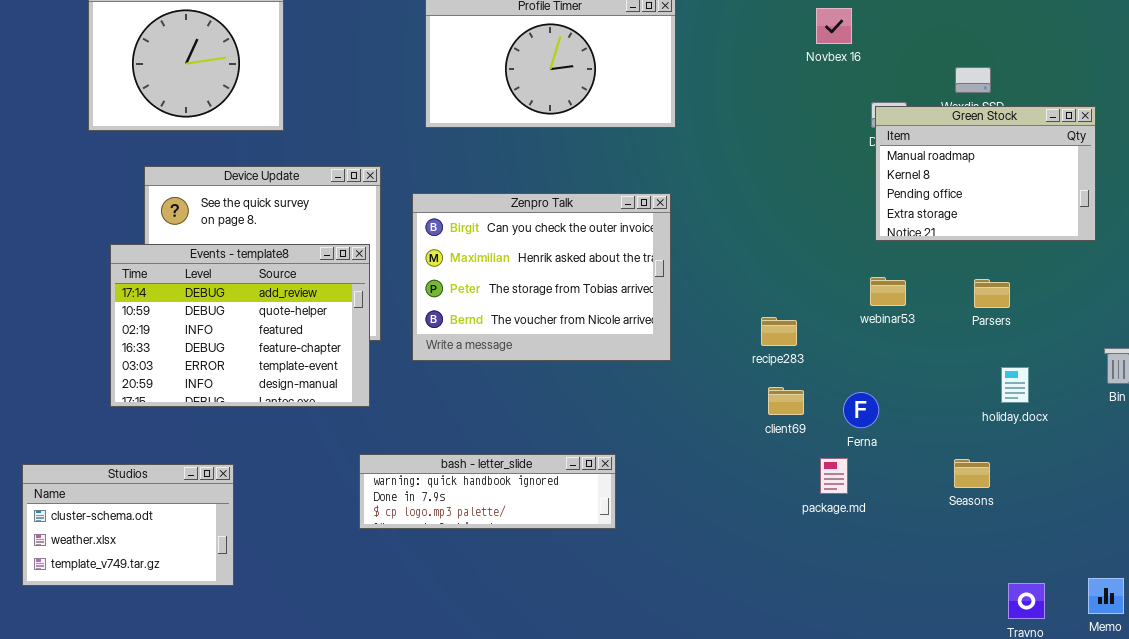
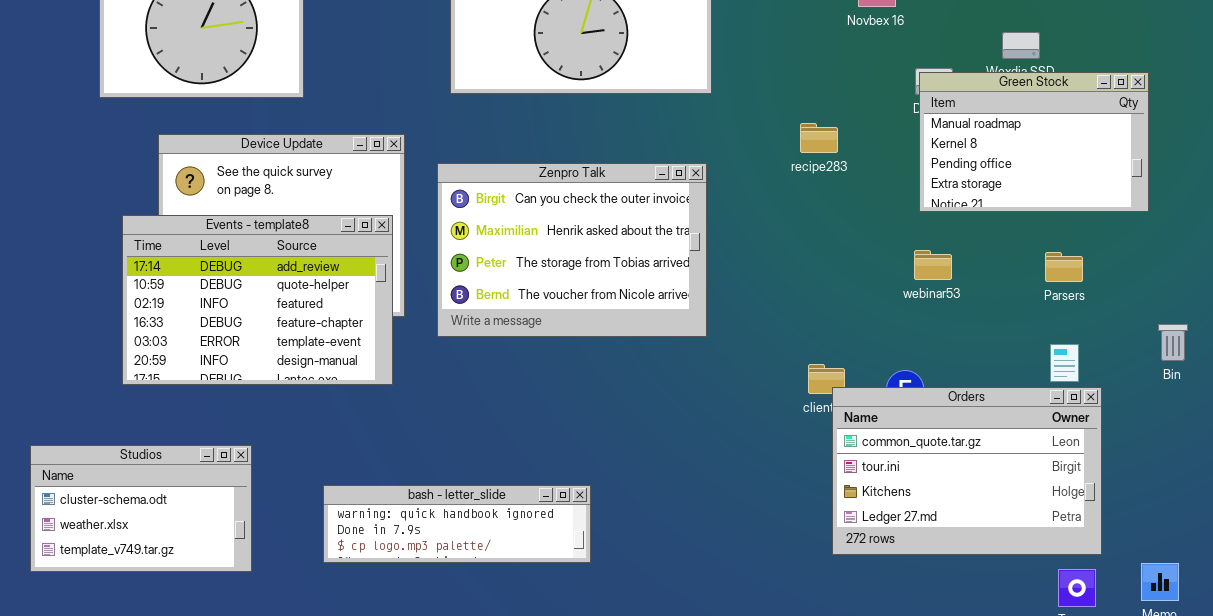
Parsers: [974,279,1010,308] -> [1045,252,1083,282], moved
recipe283: [761,317,797,346] -> [800,123,838,153], moved
Orders: none -> [832,387,1102,555], opened
bash - letter_slide: [359,454,616,529] -> [323,485,591,563], moved

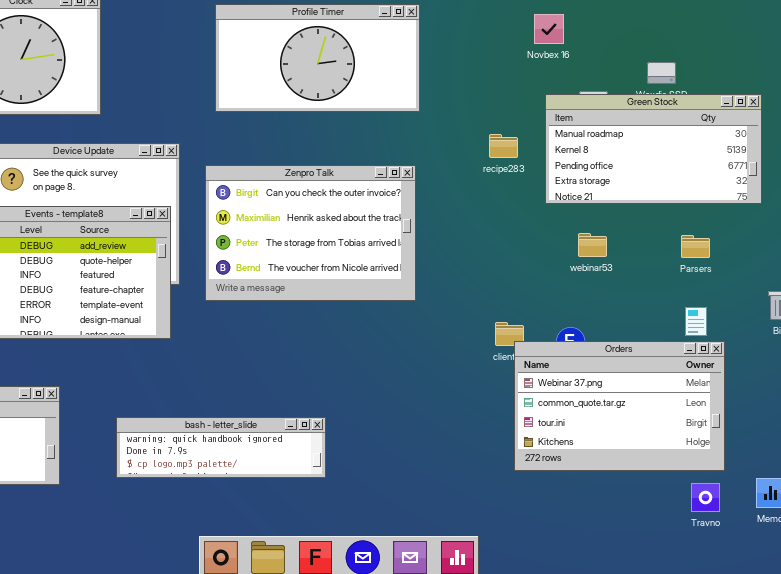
Green Stock: [919,72,1149,212] -> [545,94,762,204], resized
Orders: [832,387,1102,555] -> [514,341,725,471], scrolled up 1 row

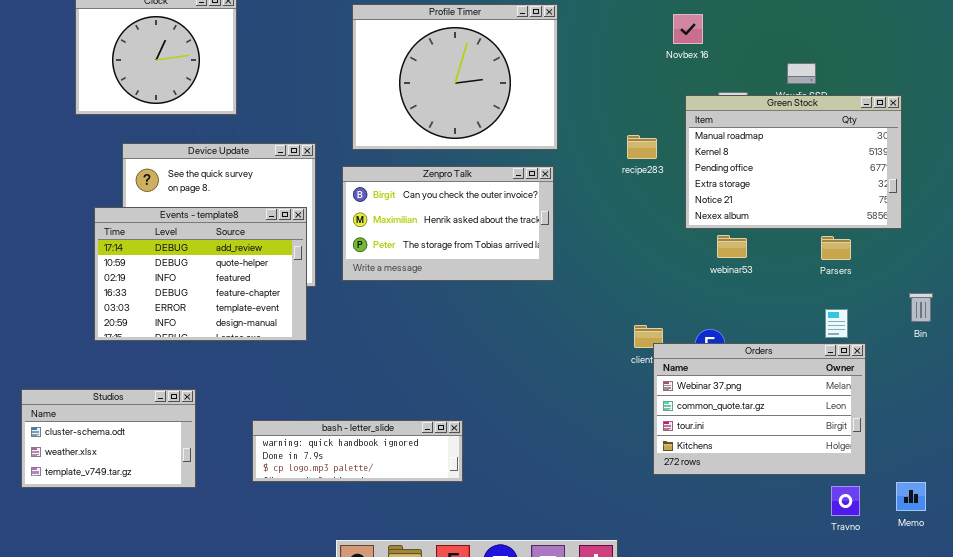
Profile Timer: [215,4,420,112] -> [352,4,558,150], resized
Green Stock: [545,94,762,204] -> [685,95,902,229], resized
Zenpro Talk: [205,165,416,301] -> [342,166,554,281], resized

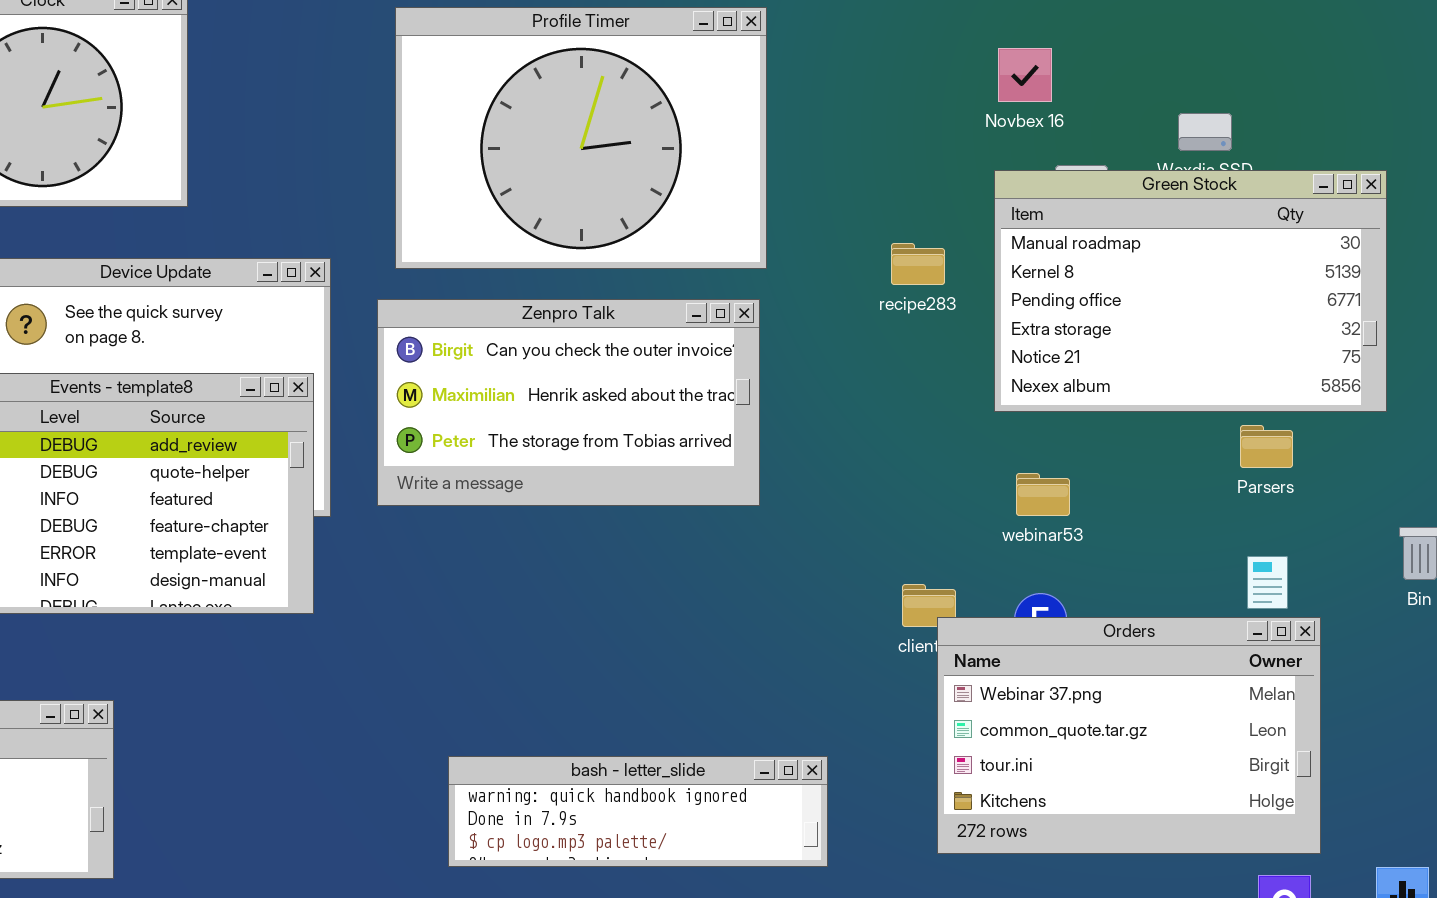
Novbex 16: [673,14,703,44] -> [998,48,1052,102], moved
webinar53: [717,235,747,258] -> [1016,473,1070,516], moved
bash - letter_slide: [252,420,463,482] -> [448,756,828,867], moved

